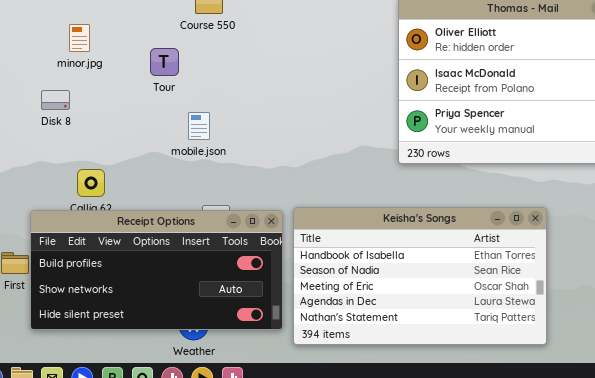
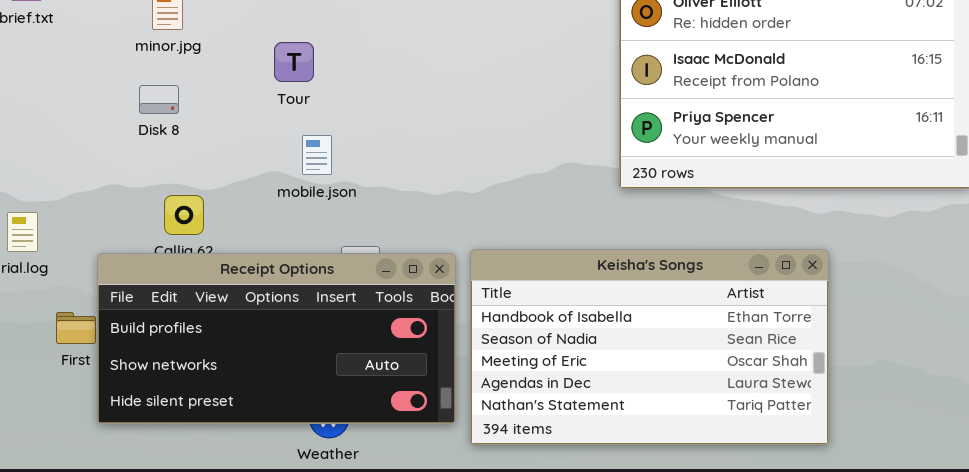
Tour: [150,48,179,76] -> [274,42,314,82], moved
Disk 8: [41,90,70,110] -> [139,85,179,114], moved
mobile.json: [188,112,210,140] -> [302,135,332,175], moved

